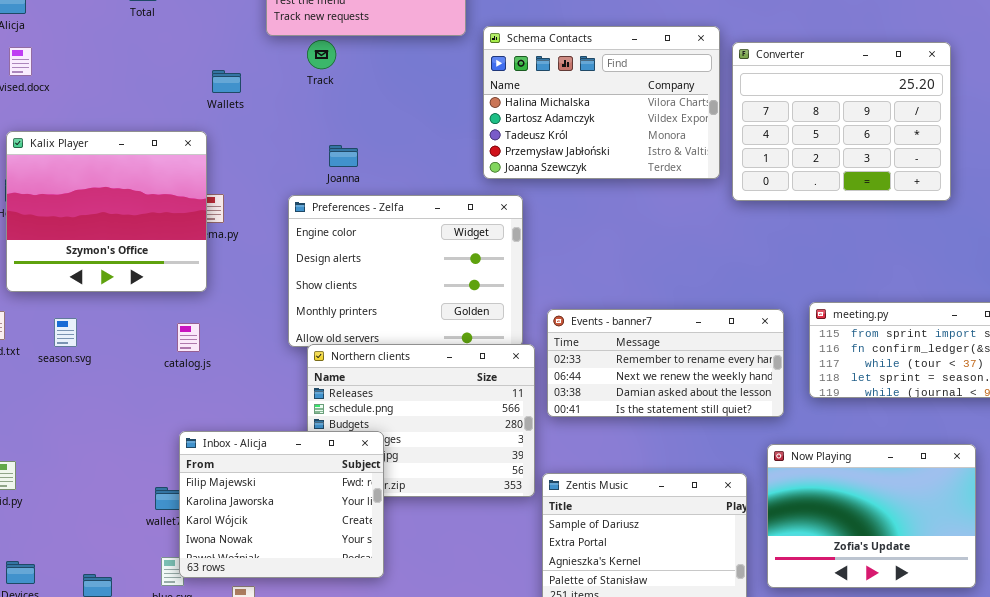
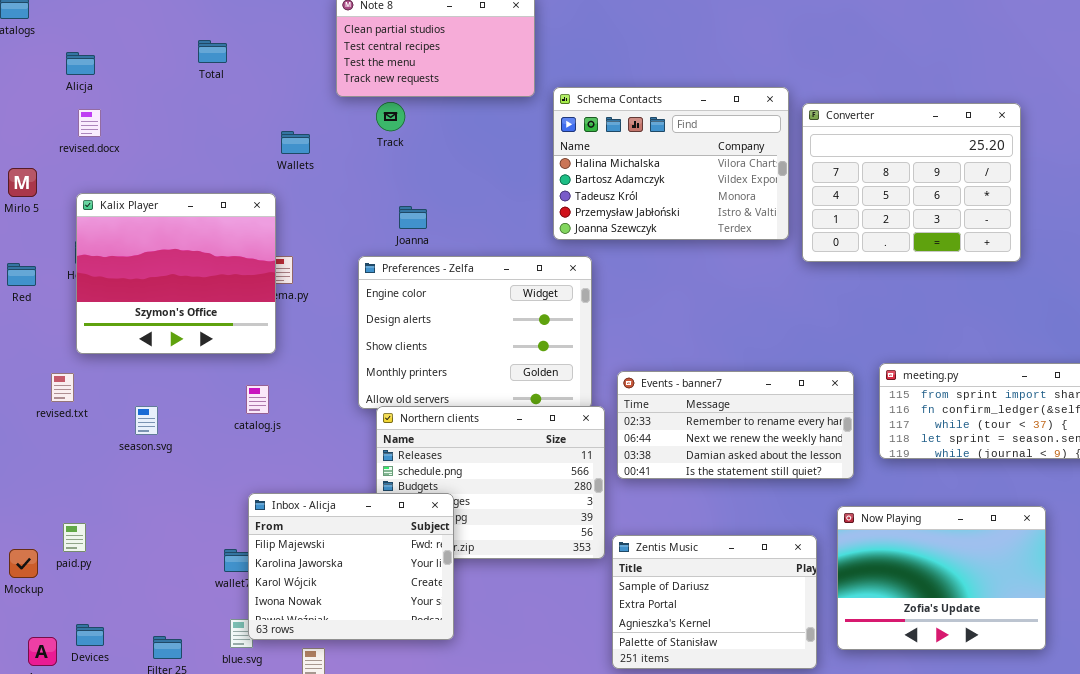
season.svg: [54,318,77,347] -> [135,406,158,435], moved

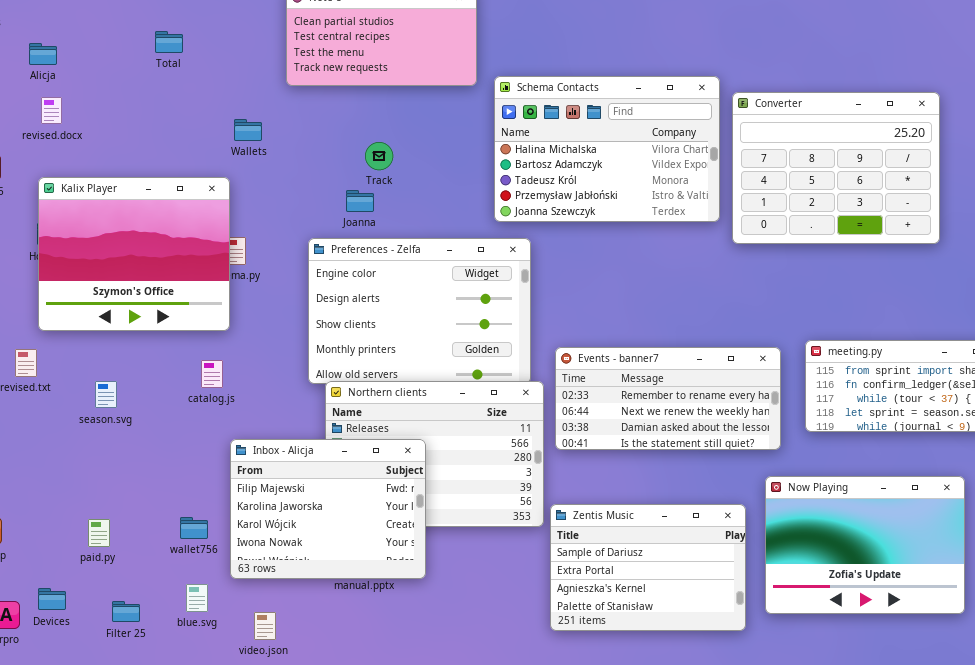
Track: [376,102,405,131] -> [365,142,393,170], moved
Inbox - Alicja: [248,493,454,640] -> [230,439,426,579], moved
paid.py: [63,523,86,552] -> [88,519,110,547], moved

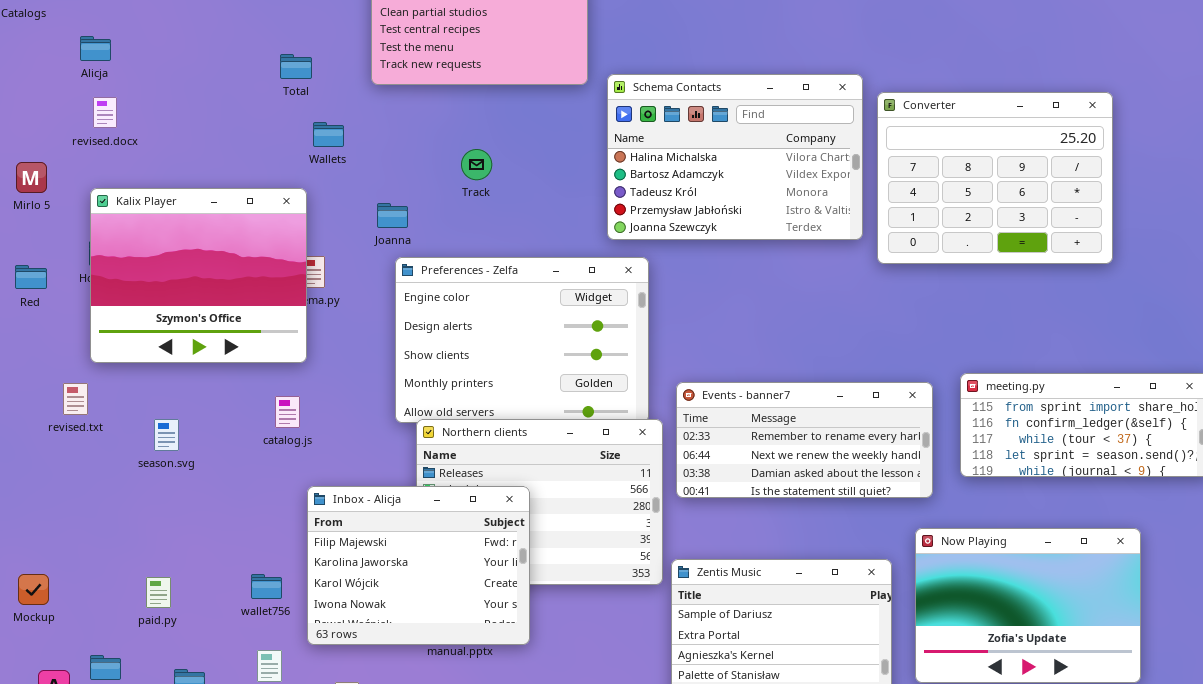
Total: [155,31,183,53] -> [280,54,312,79], moved
Joanna: [346,190,374,212] -> [377,203,408,228], moved

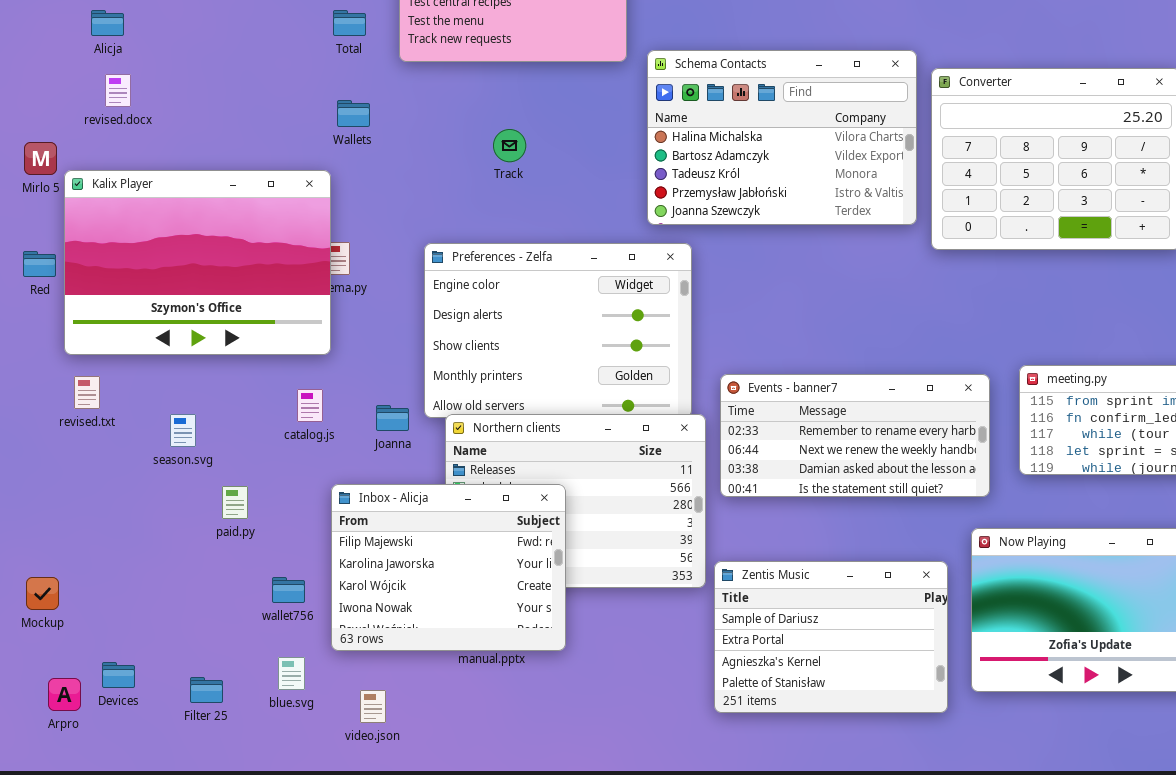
Total: [280,54,312,79] -> [333,10,366,36], moved
Kalix Player: [90,188,307,363] -> [64,170,331,355], resized
Joanna: [377,203,408,228] -> [376,405,409,431], moved
paid.py: [146,577,171,608] -> [222,486,248,519], moved

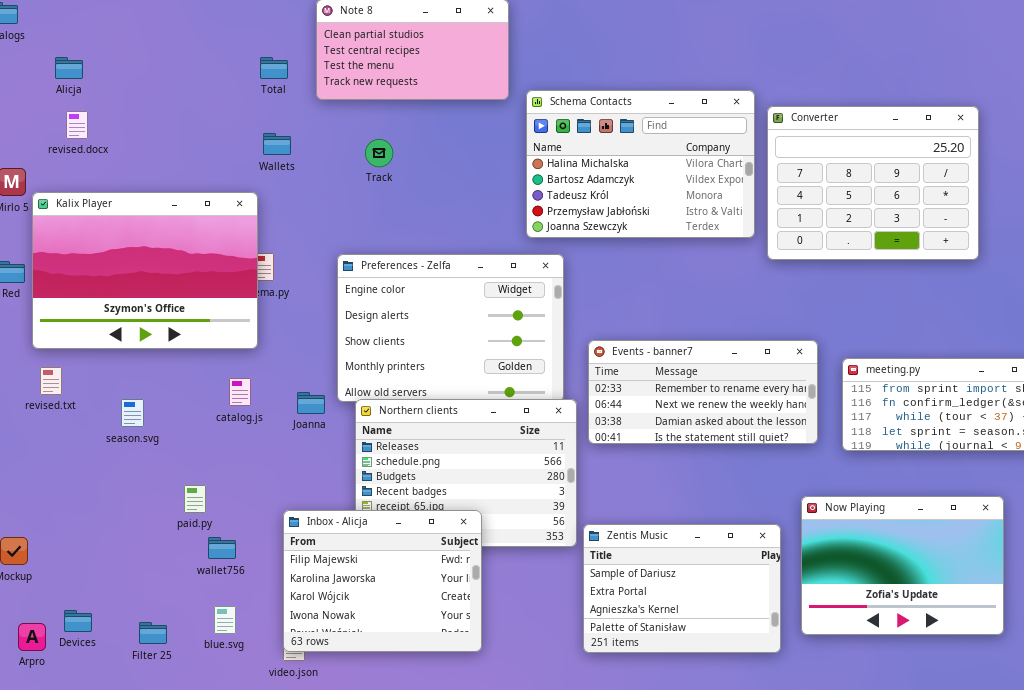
Track: [493,129,526,162] -> [365,139,393,167], moved
Events - banner7: [720,374,990,497] -> [588,340,818,444], moved
Inbox - Alicja: [331,484,566,651] -> [283,510,482,652], moved
paid.py: [222,486,248,519] -> [184,485,206,513], moved

